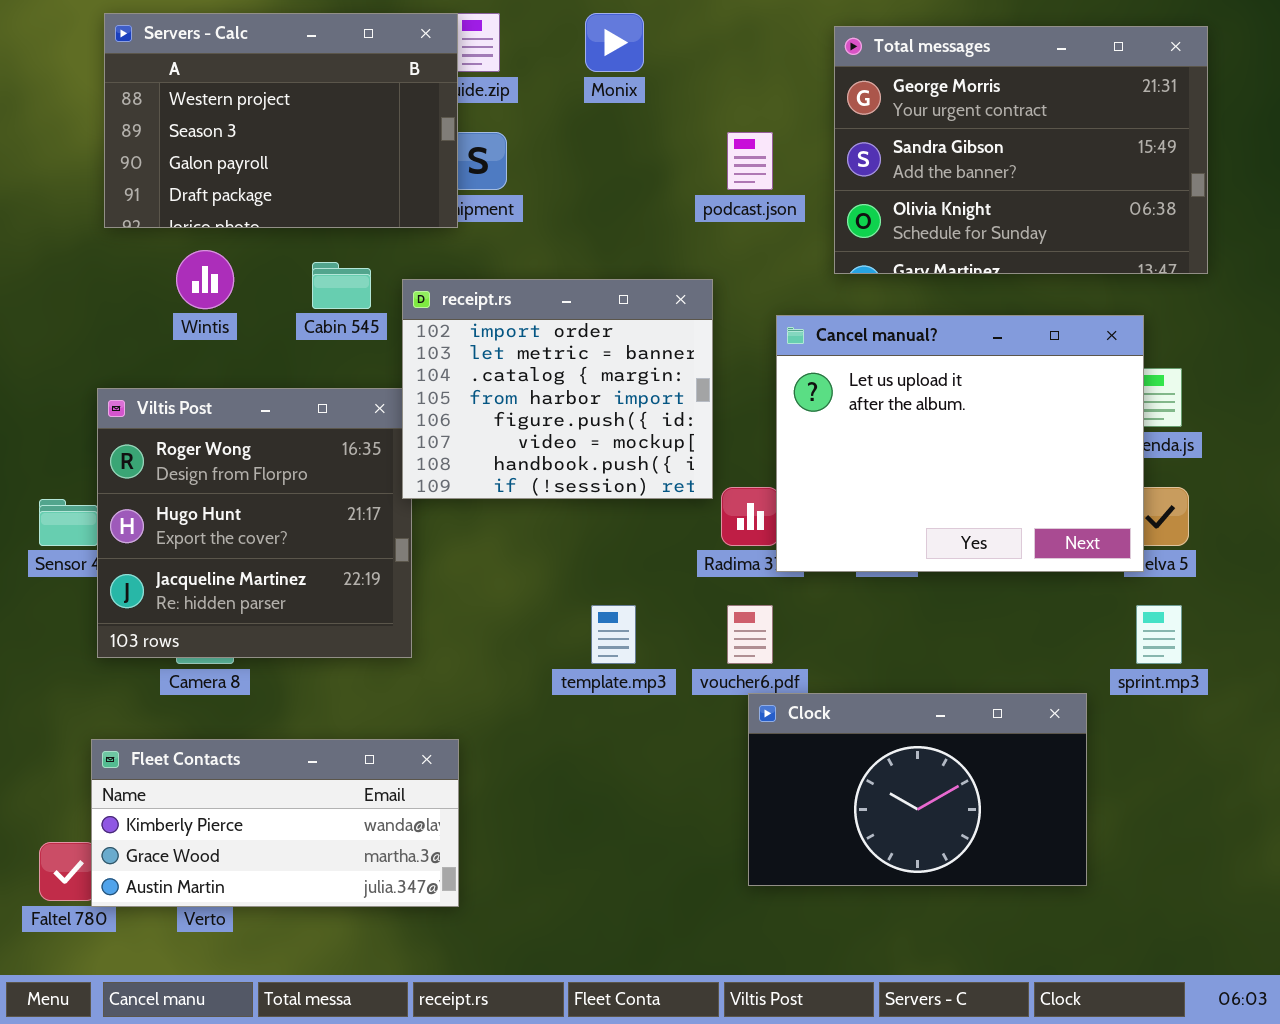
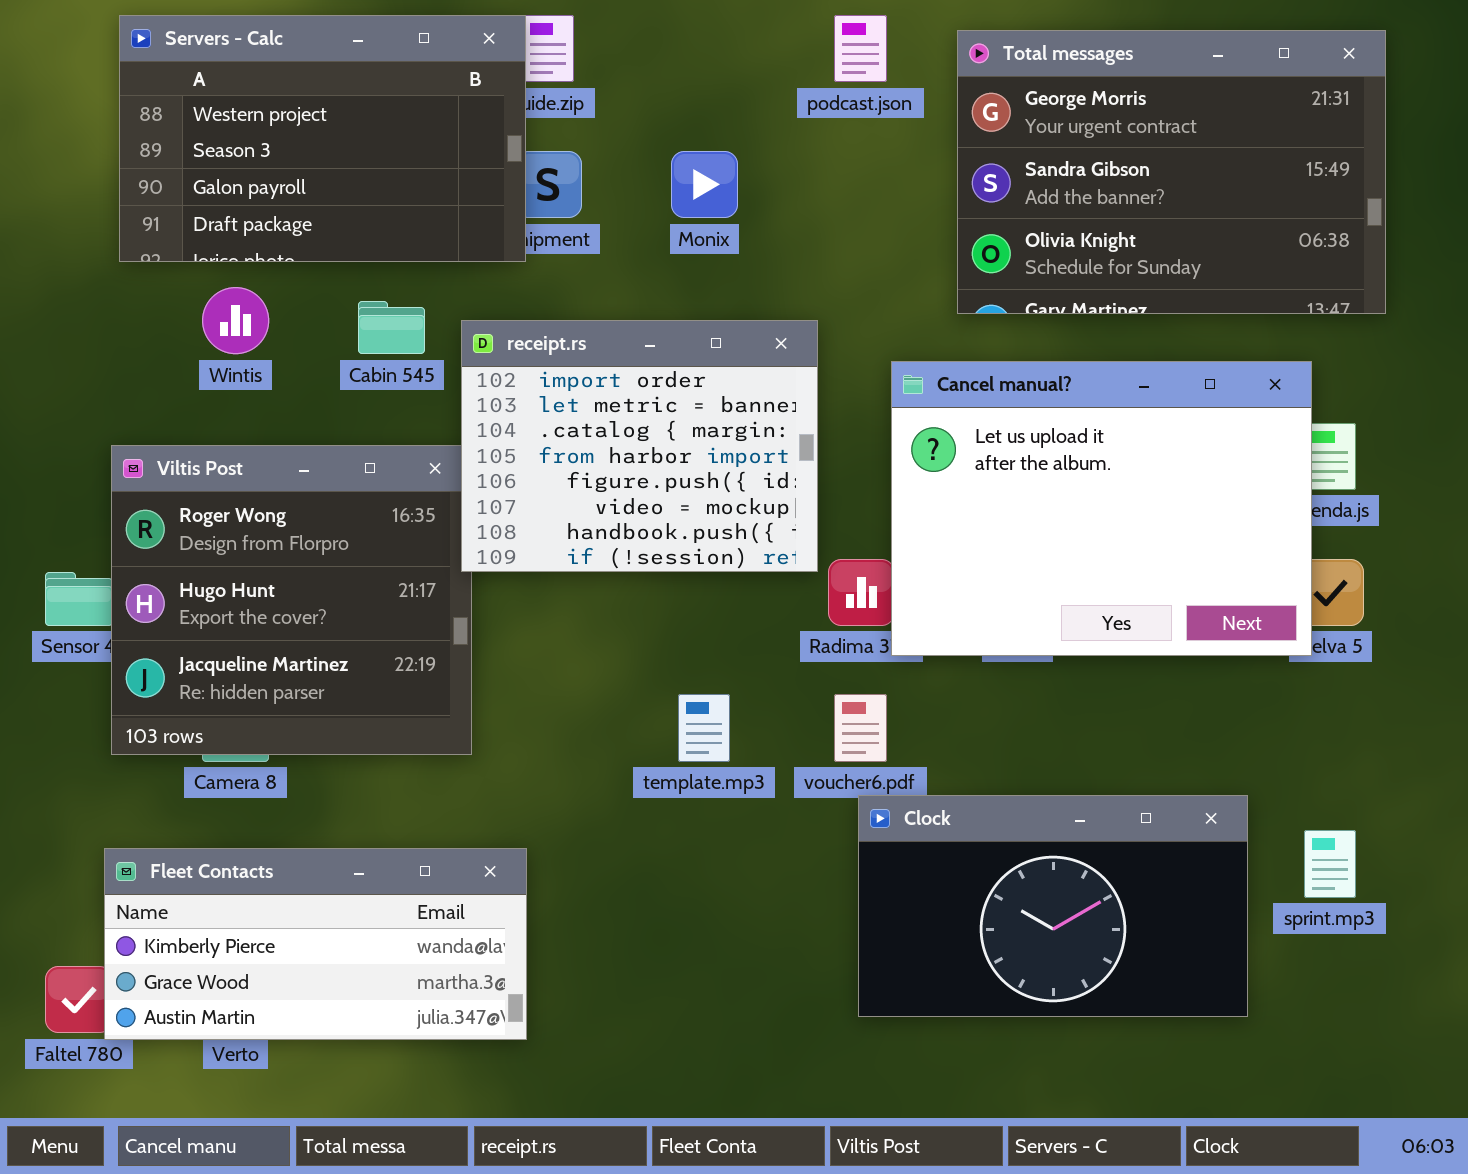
Monix: [585,13,644,72] -> [671,151,738,218], moved
podcast.json: [727,132,773,190] -> [834,15,887,82], moved
sprint.mp3: [1136,605,1182,664] -> [1304,830,1356,898], moved

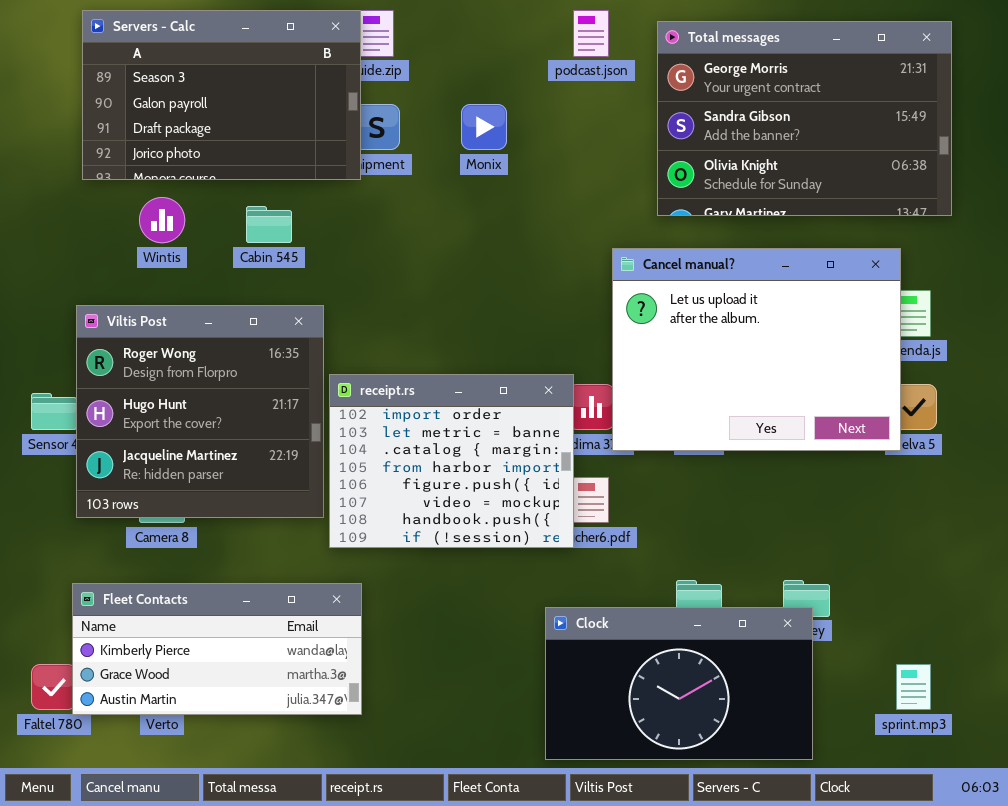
Servers - Calc: [119,15,526,262] -> [82,10,361,180], scrolled down 1 row
receipt.rs: [461,320,818,572] -> [329,374,574,548], moved
Clock: [858,795,1248,1017] -> [545,607,813,760], moved
sprint.mp3: [1304,830,1356,898] -> [896,664,931,710], moved

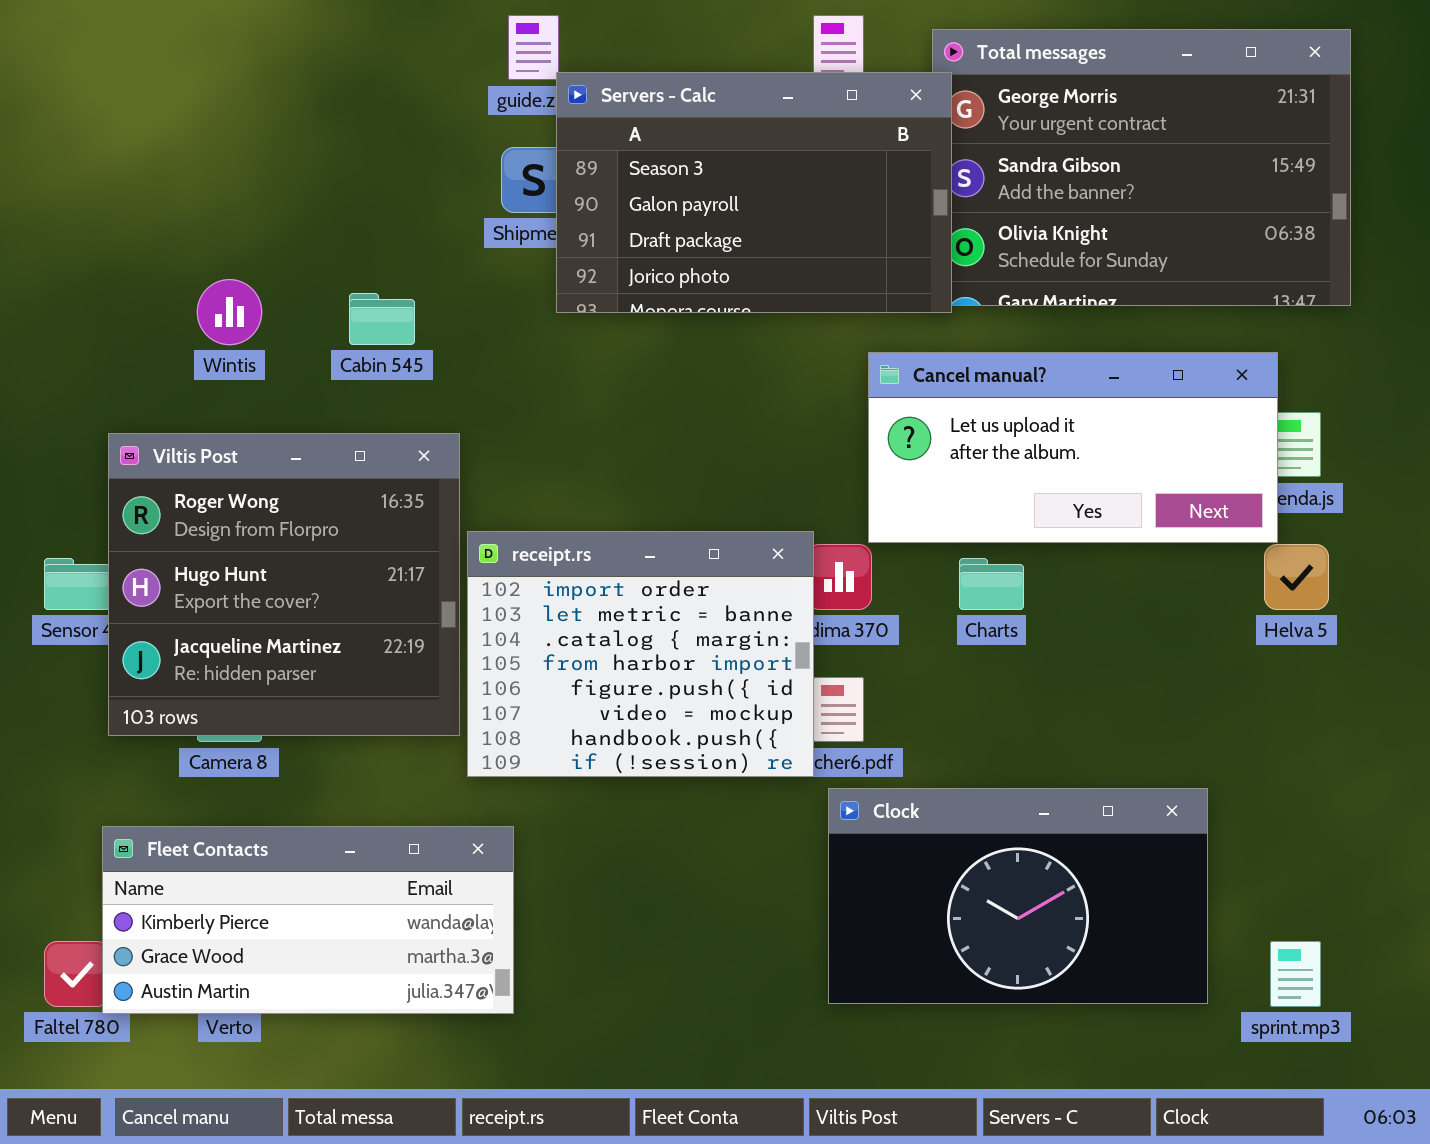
Servers - Calc: [82,10,361,180] -> [556,72,952,313], moved
Cancel manual?: [612,248,901,451] -> [868,352,1278,543], resized
Clock: [545,607,813,760] -> [828,788,1208,1004], moved

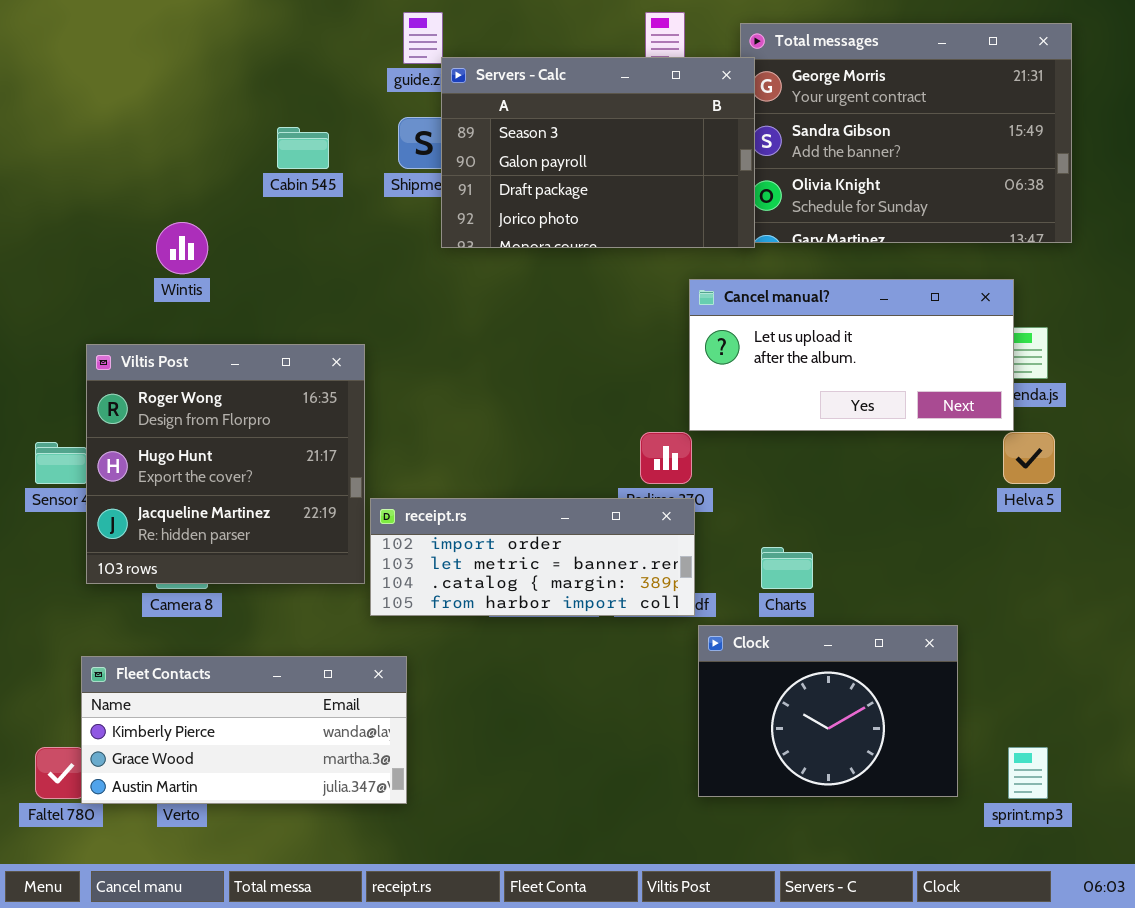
Cabin 545: [349,293,415,345] -> [277,127,329,169], moved
receipt.rs: [467,531,814,777] -> [370,498,695,616], resized
Charts: [959,558,1024,610] -> [761,547,813,589], moved
Clock: [828,788,1208,1004] -> [698,625,958,797], resized

